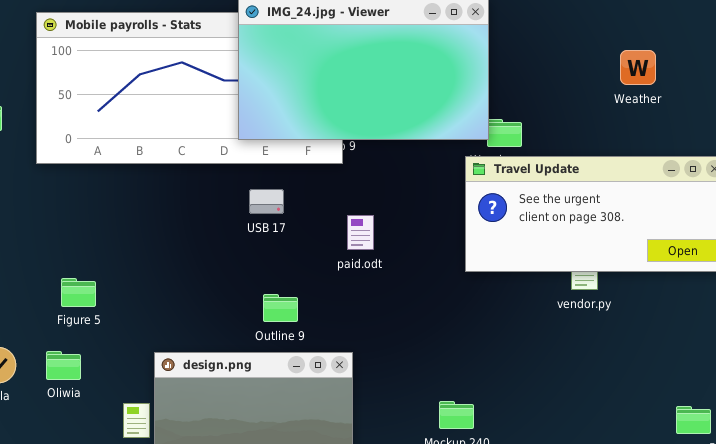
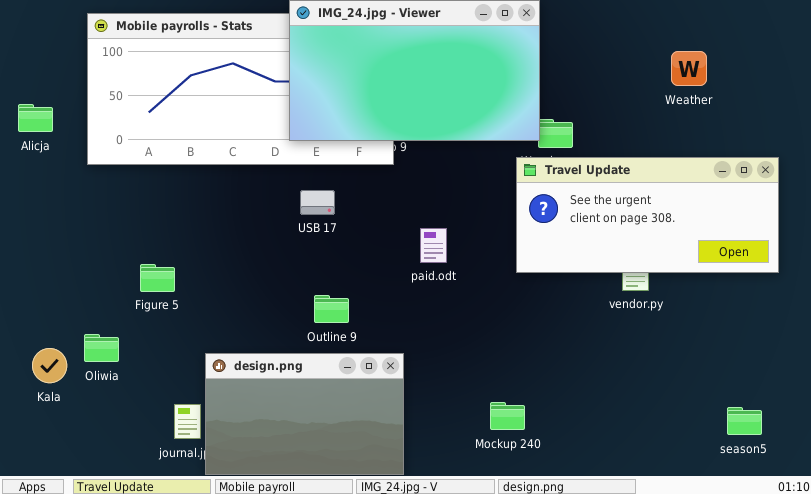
paid.odt: [347,215,374,250] -> [420,228,447,263], moved
Figure 5: [61,278,96,307] -> [140,264,175,292], moved
Oliwia: [46,351,81,380] -> [84,334,119,362], moved

